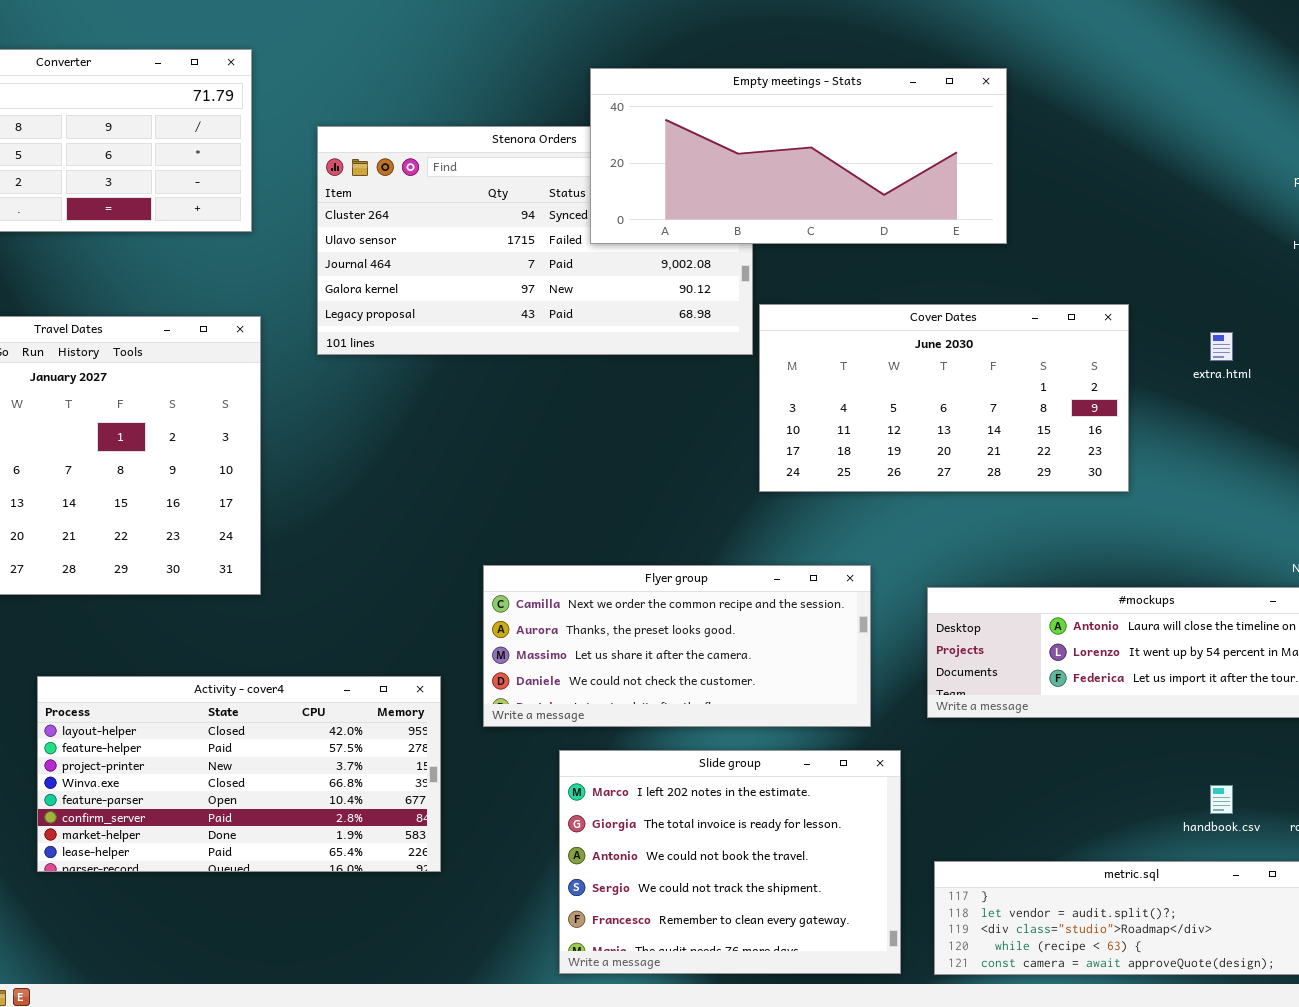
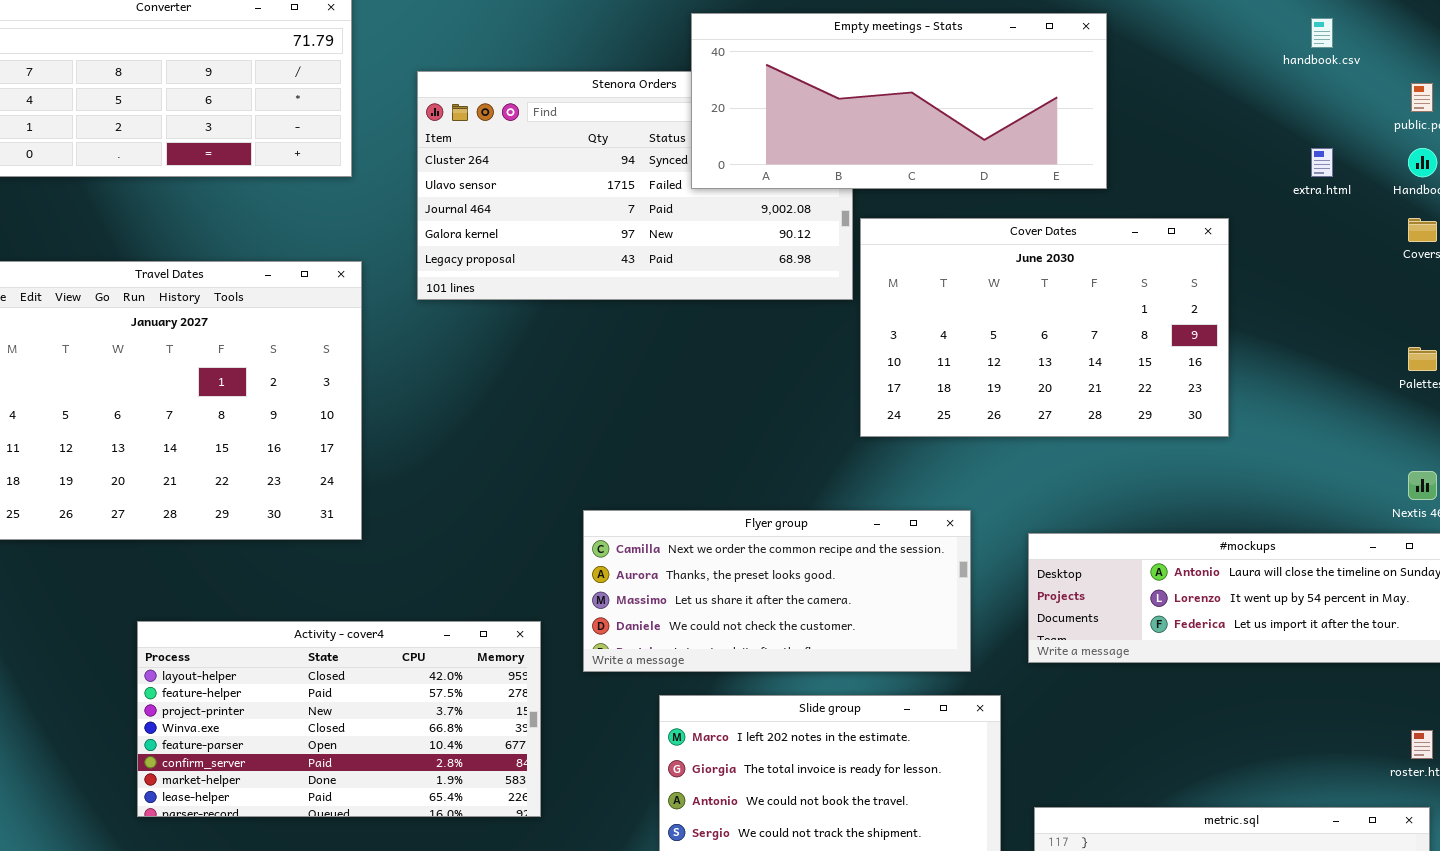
Cover Dates: [759,304,1129,492] -> [860,218,1229,437], resized
extra.html: [1210,332,1233,361] -> [1311,148,1333,177], moved
handbook.csv: [1210,785,1233,814] -> [1311,18,1333,48], moved

